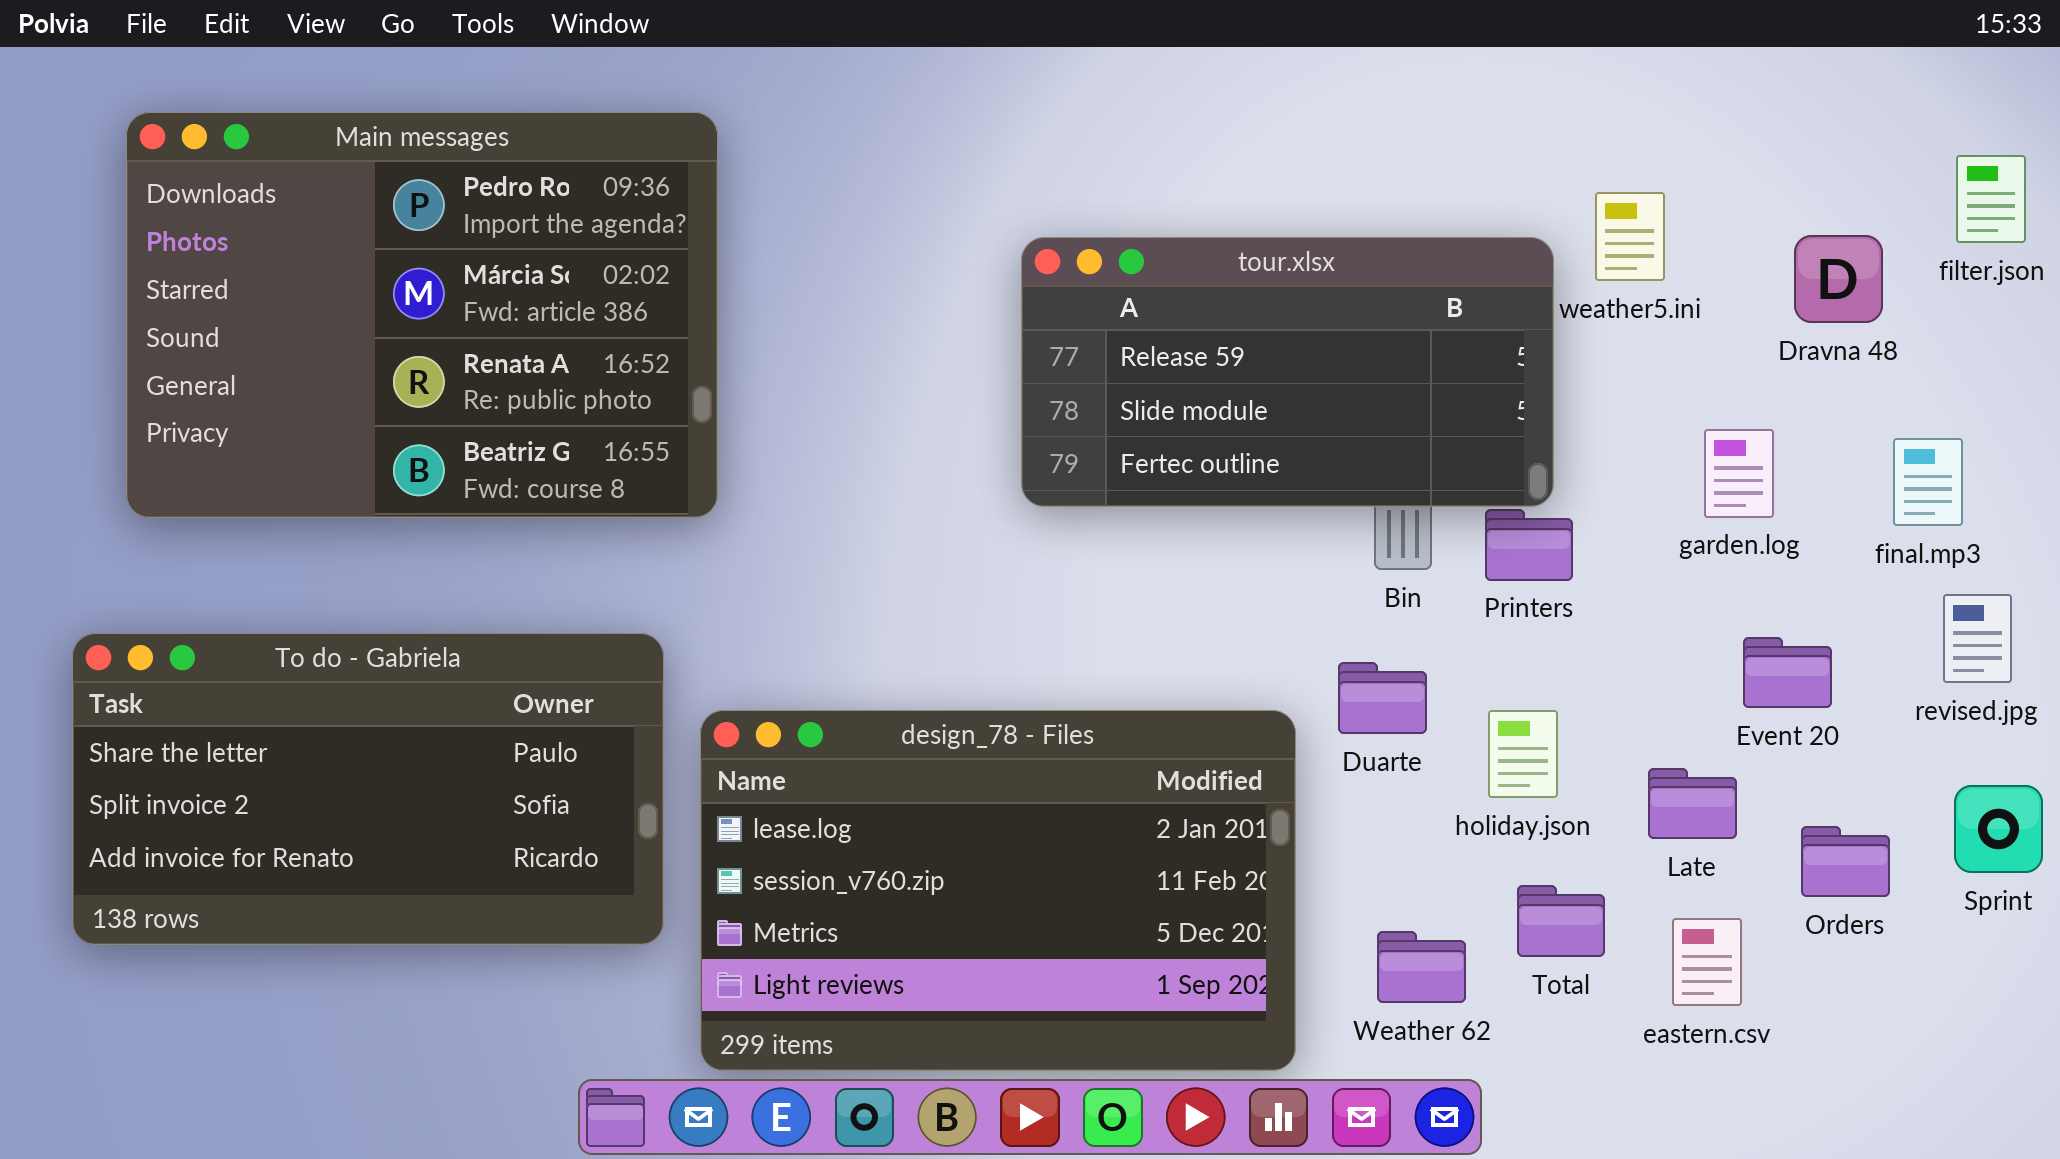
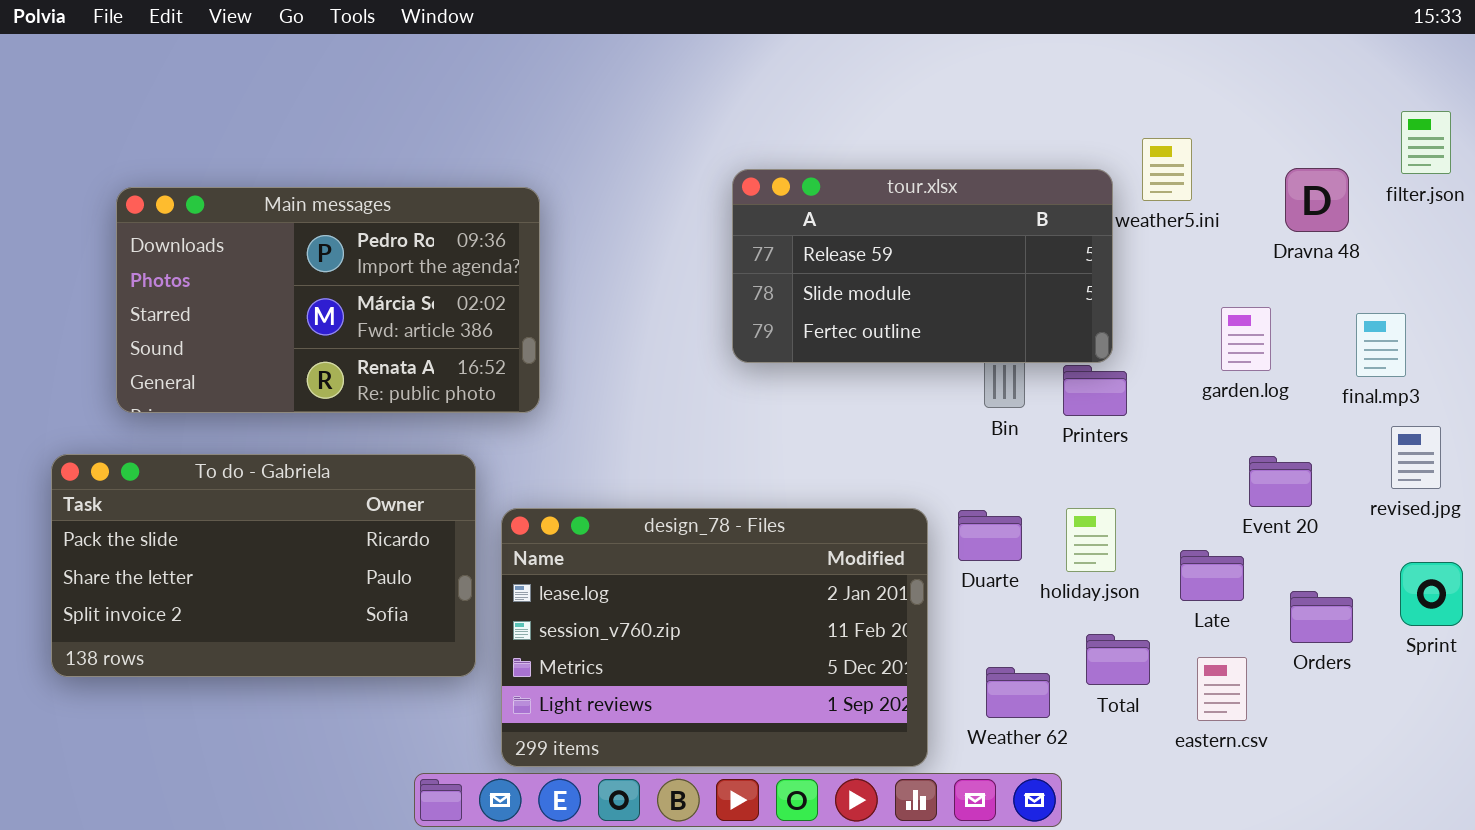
Main messages: [126,112,718,518] -> [116,187,540,413], moved, resized
To do - Gabriela: [72,633,664,945] -> [51,454,476,677], scrolled up 1 row
Duarte: [1338,662,1427,734] -> [958,510,1022,561], moved

